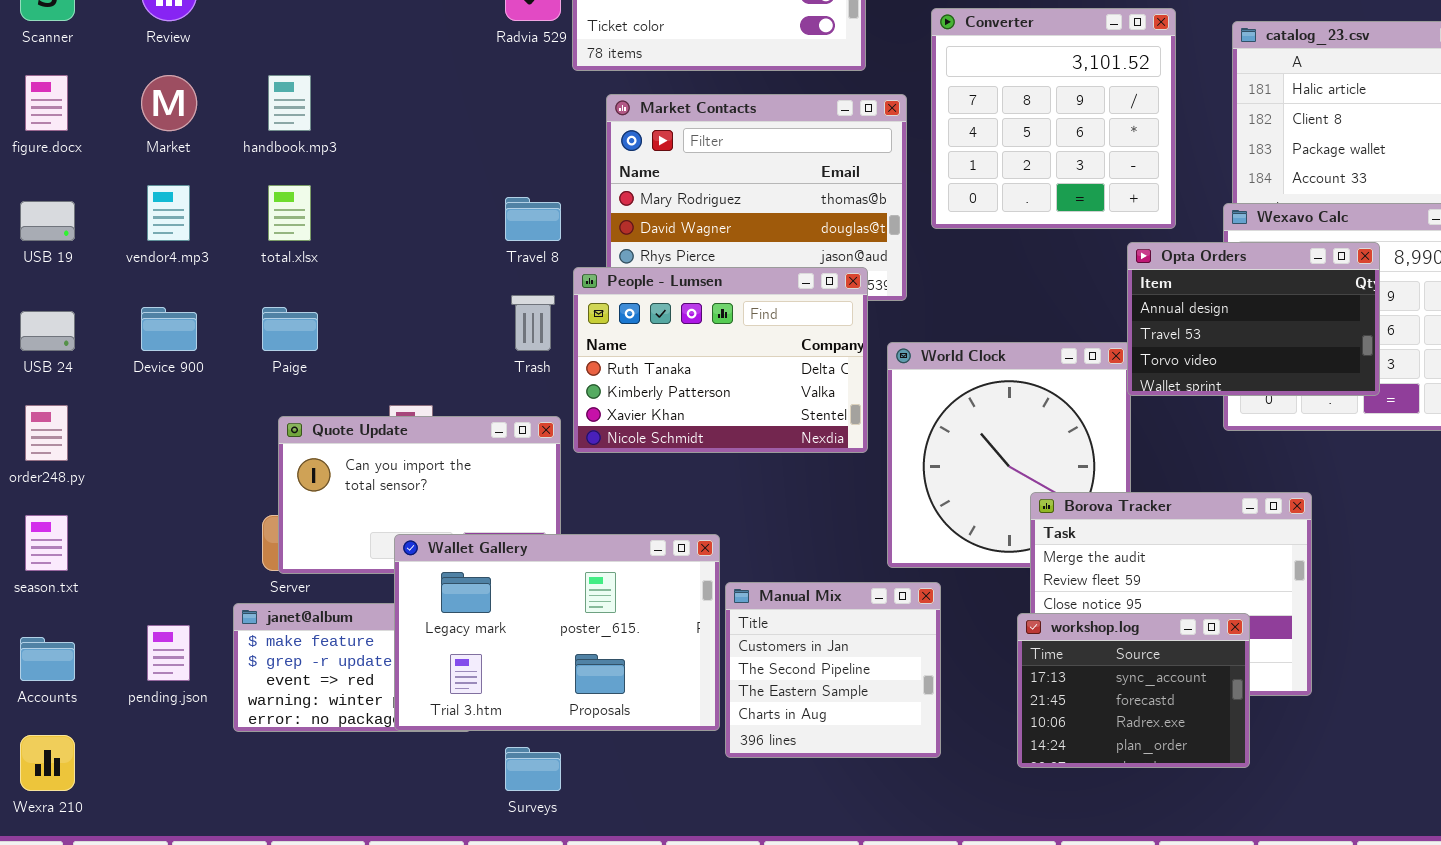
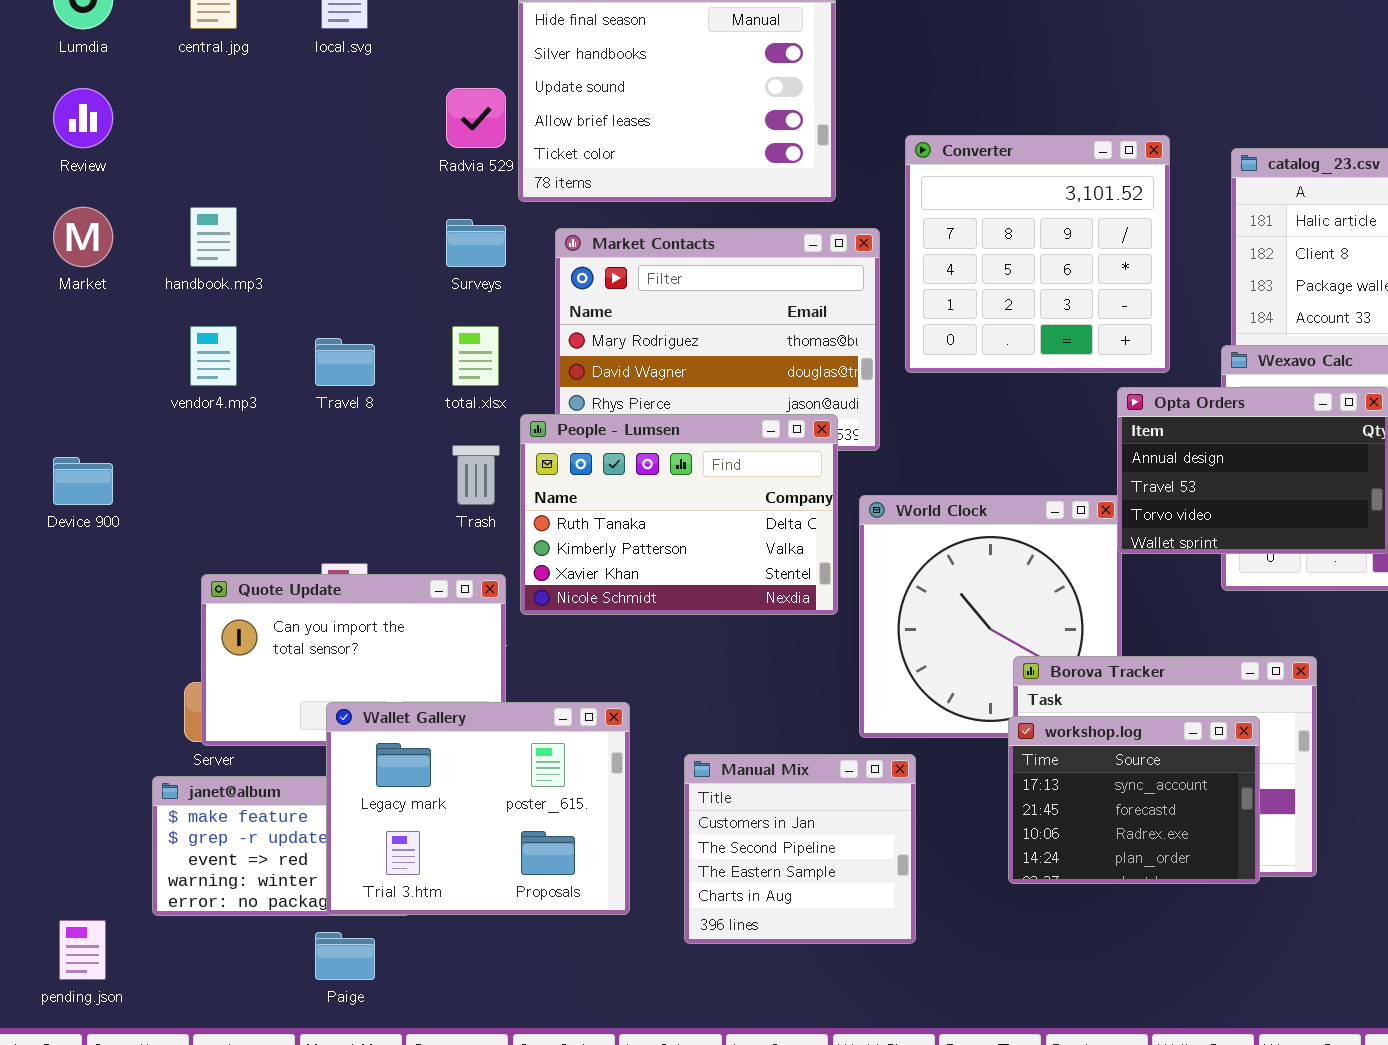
vendor4.mp3: [147,185,190,241] -> [190,326,237,386], moved
total.xlsx: [268,185,311,241] -> [452,326,499,386], moved
Travel 8: [505,197,561,241] -> [315,338,375,386], moved
Paige: [262,307,318,351] -> [315,932,375,980], moved
Wallet Gallery: [394,534,720,731] -> [326,702,630,915], resized
workshop.log: [1017,613,1250,768] -> [1008,716,1260,884], moved
pending.json: [147,625,190,681] -> [59,920,106,980], moved
Surveys: [505,747,561,791] -> [446,219,506,267], moved

